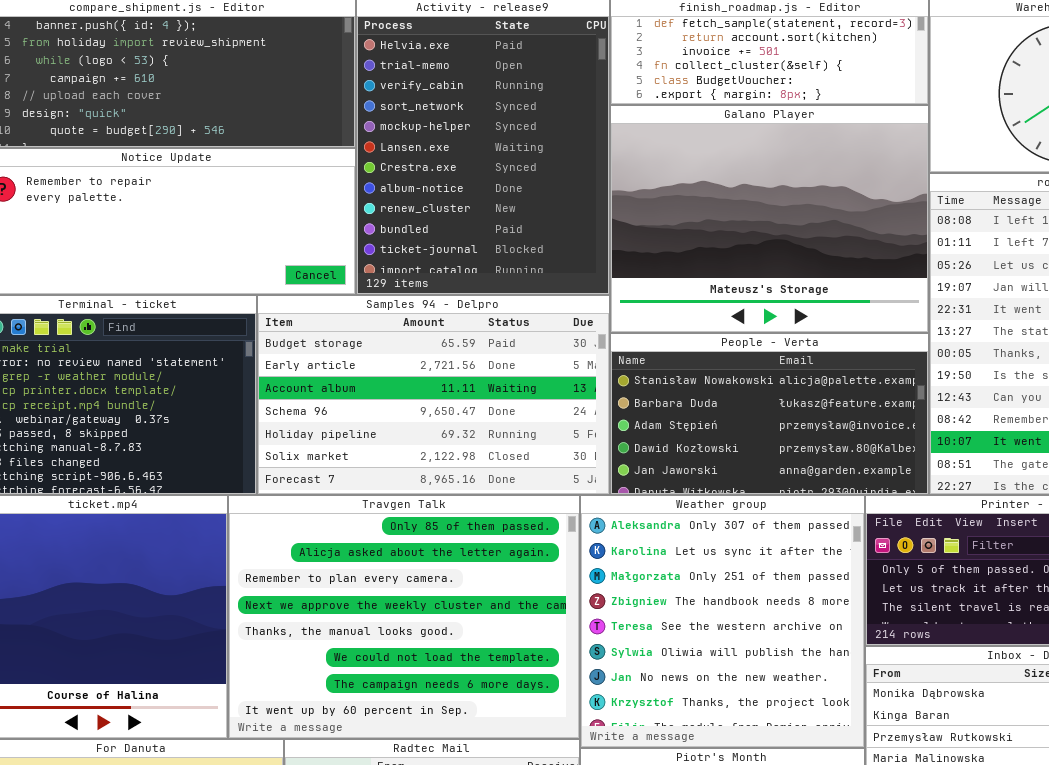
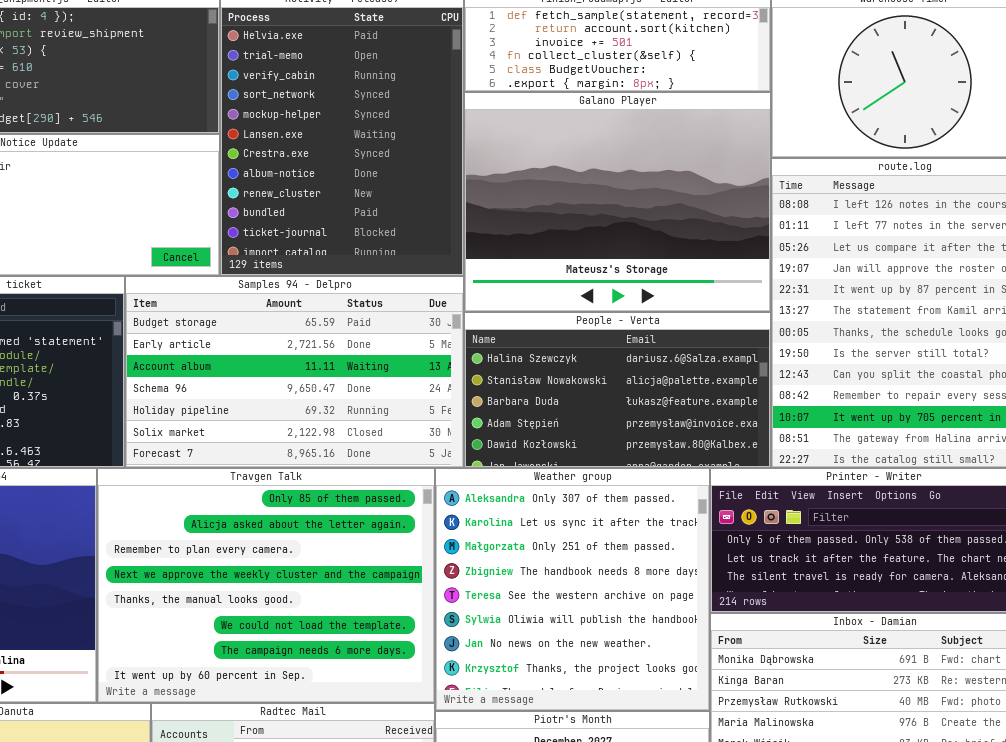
People - Verta: [610,333,929,495] -> [464,312,771,468], scrolled up 1 row

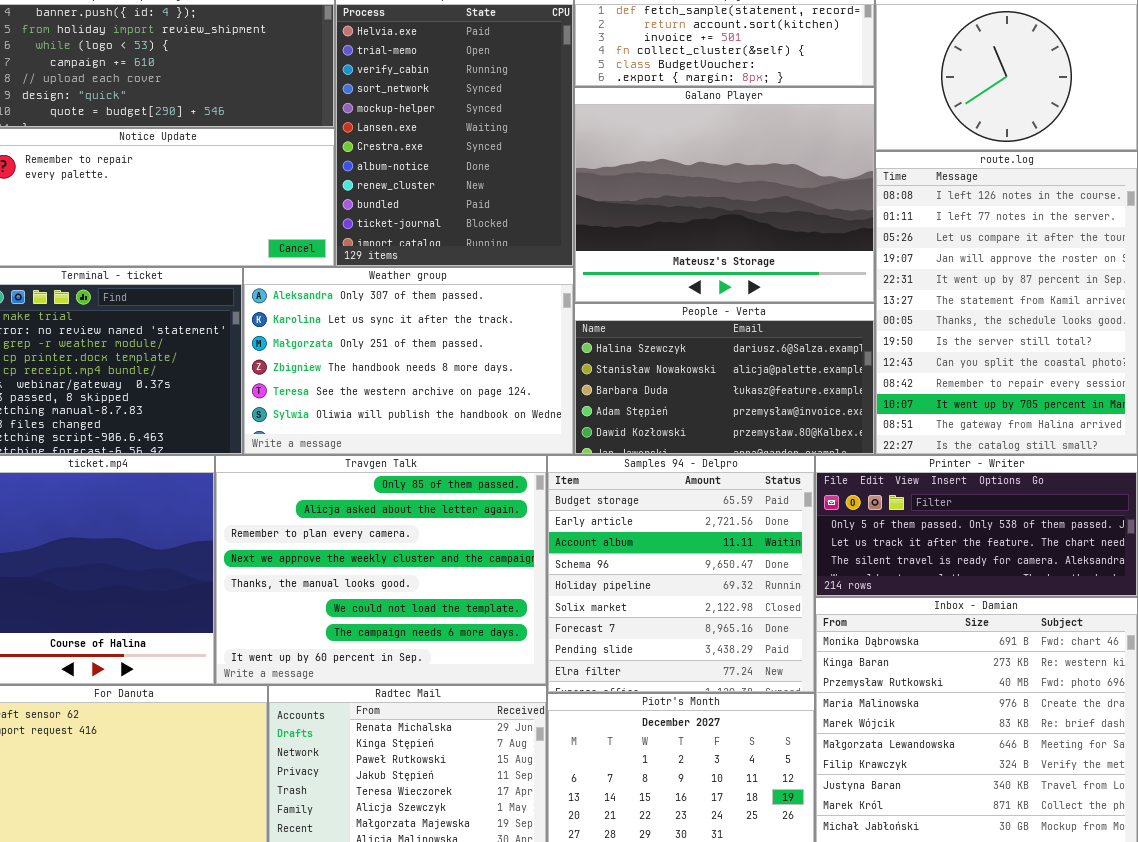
Samples 94 - Delpro: [125,276,464,468] -> [547,455,815,693], moved, resized
Weather group: [435,468,710,711] -> [243,267,574,455], moved, resized

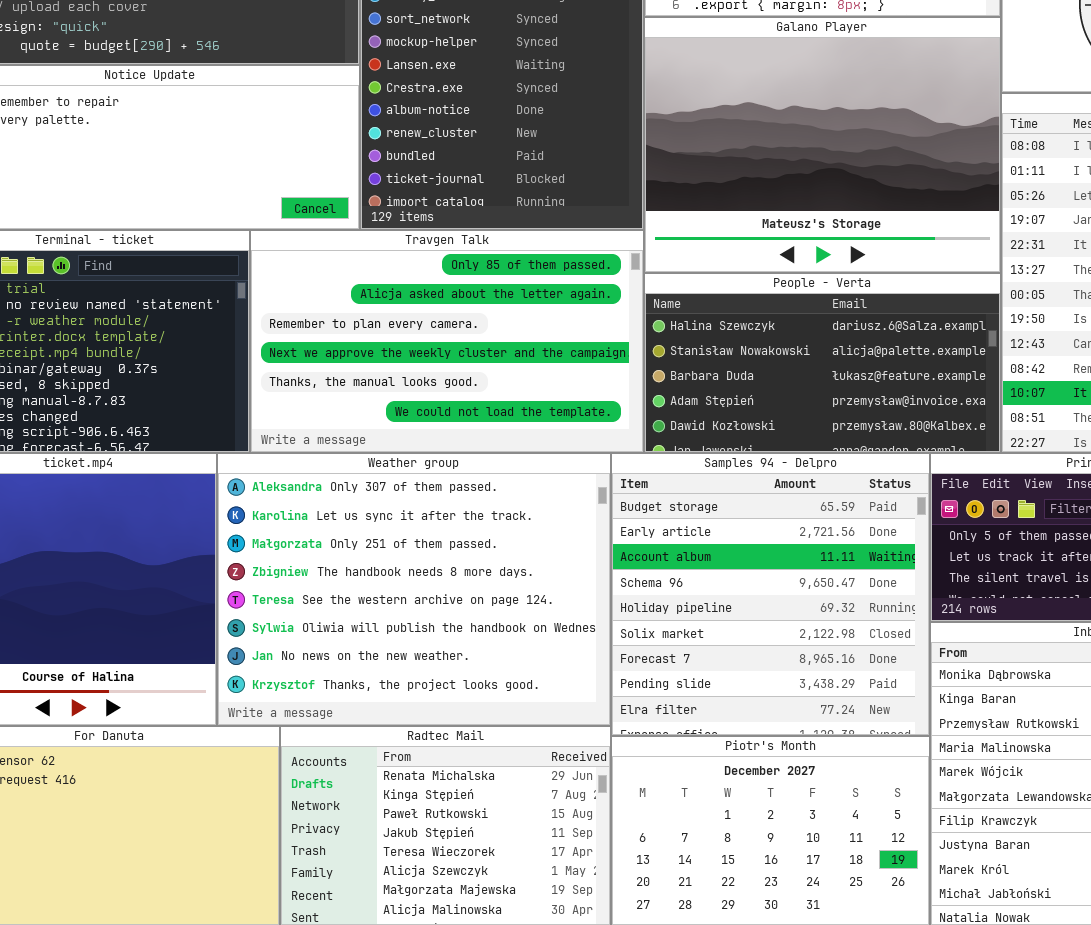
Weather group: [243,267,574,455] -> [217,453,611,726], moved, resized
Travgen Talk: [215,455,547,685] -> [250,230,644,453], moved, resized

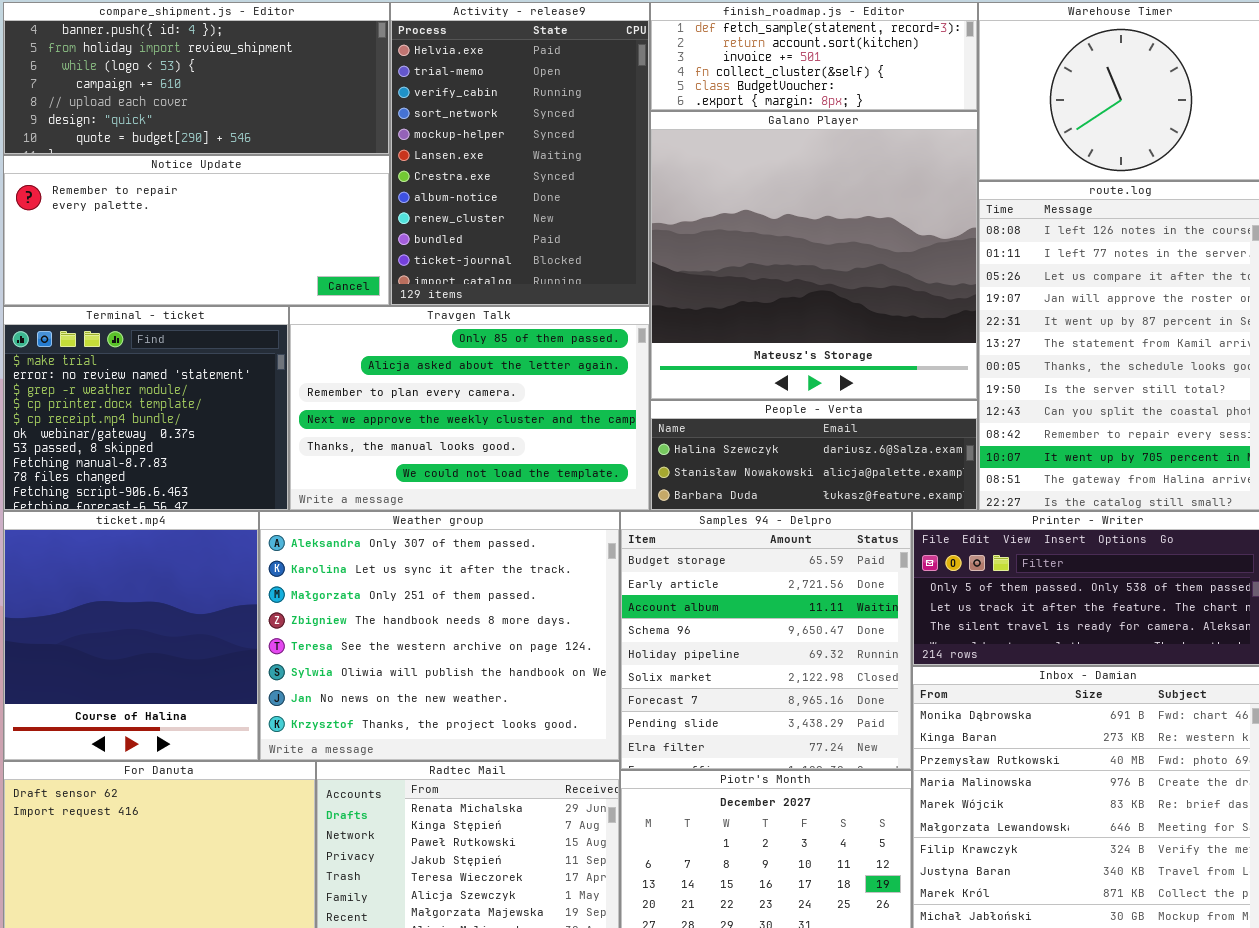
Galano Player: [644,17,1001,273] -> [650,111,978,400], resized
People - Verta: [644,273,1001,453] -> [650,400,978,511], resized

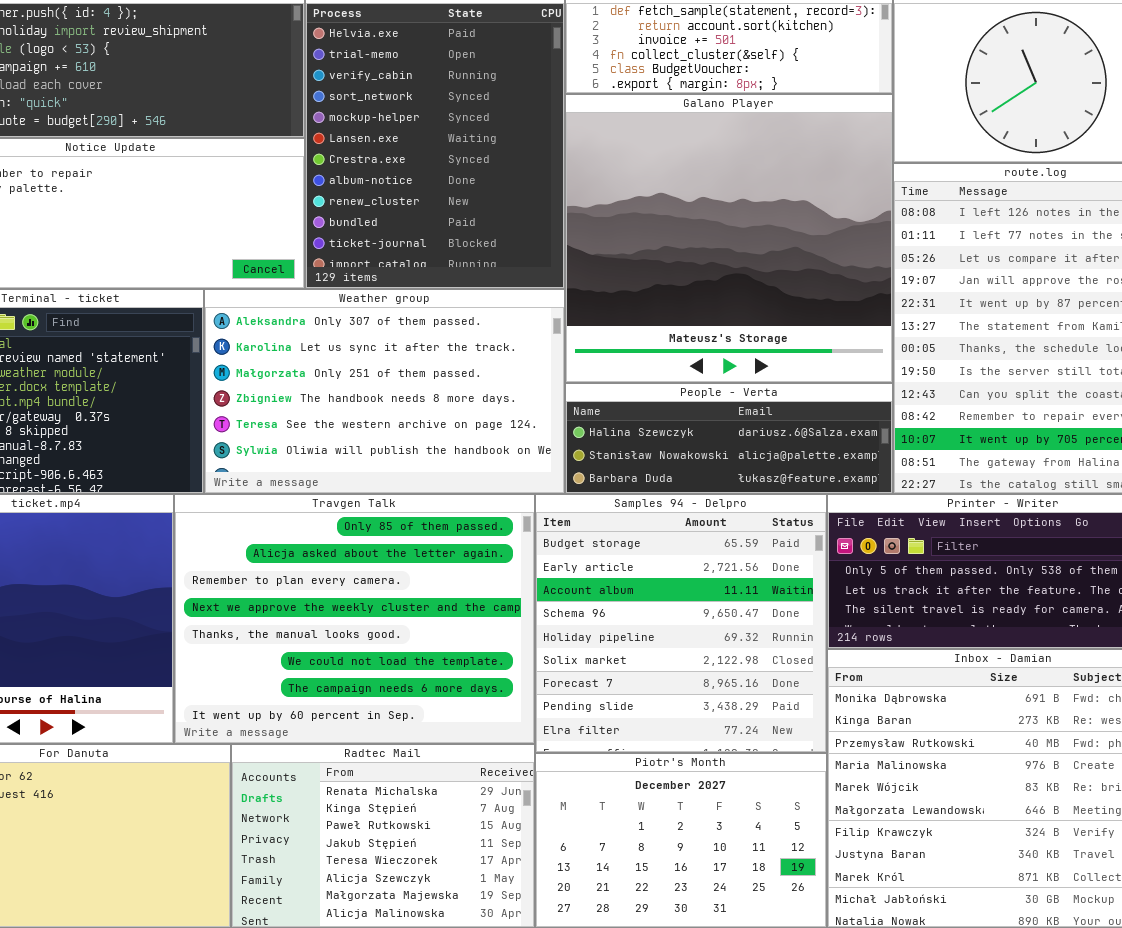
Travgen Talk: [289,306,650,511] -> [174,494,535,744], moved, resized
Weather group: [259,511,620,761] -> [204,289,565,494], moved, resized

